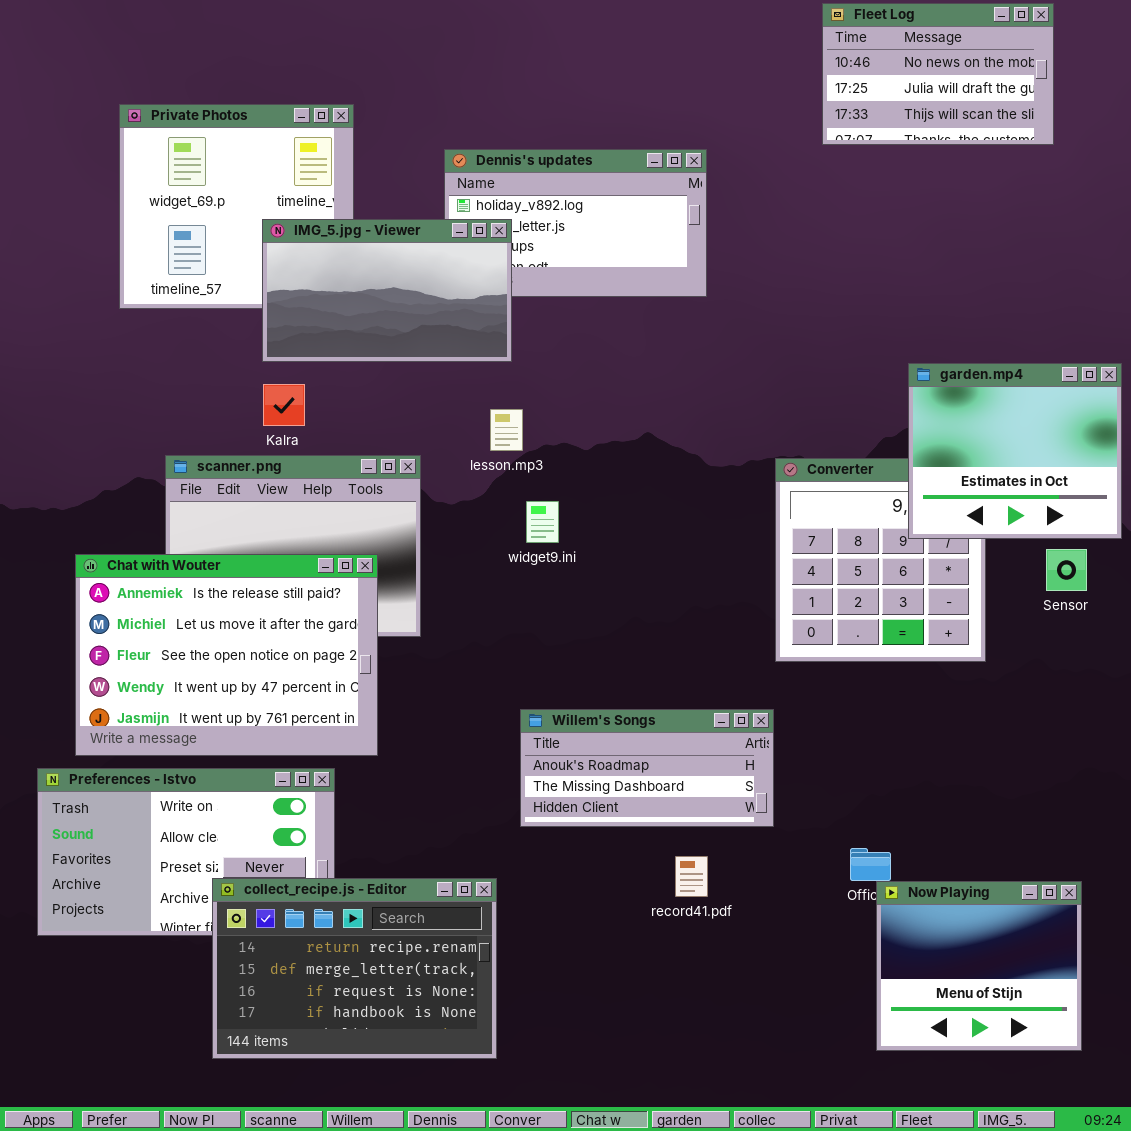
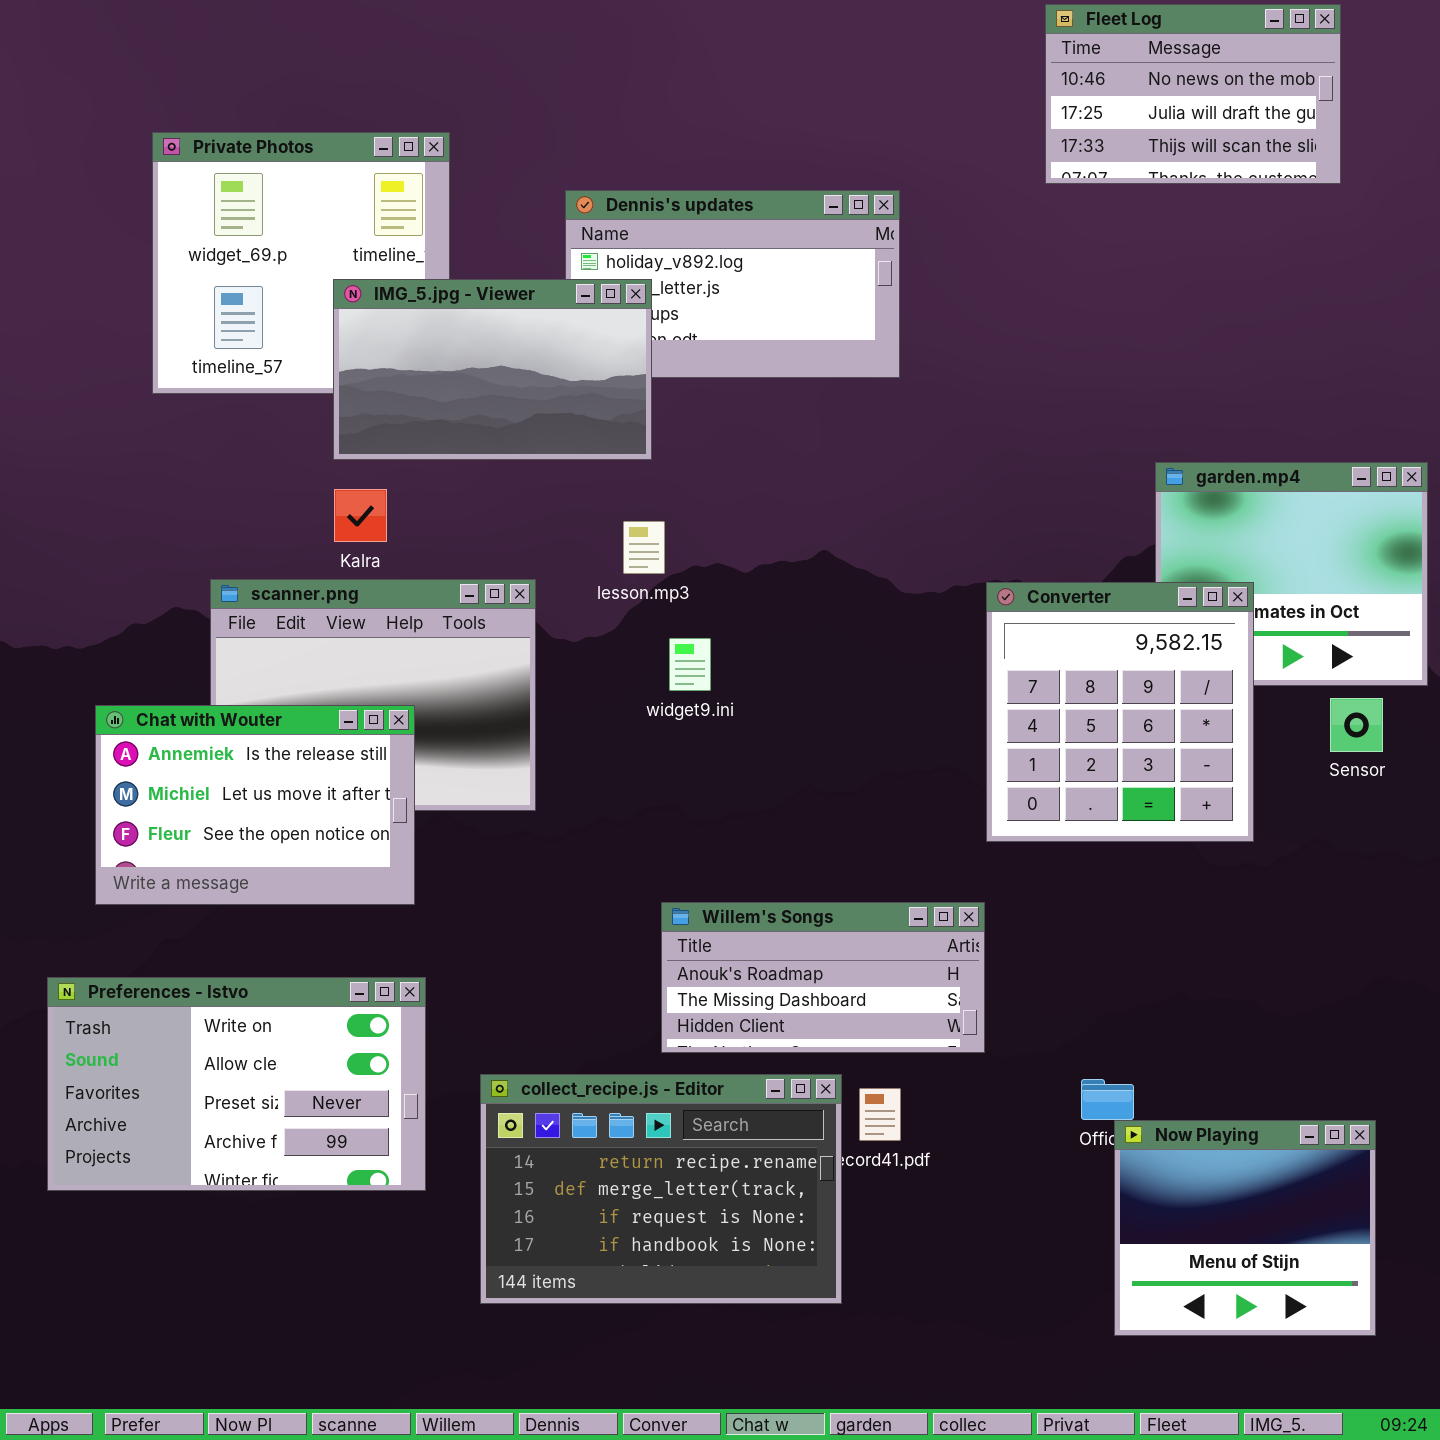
Converter: [775,458,986,662] -> [986,582,1254,842], raised
Chat with Wouter: [75,554,378,756] -> [95,705,415,905], resized
collect_recipe.js - Editor: [212,878,497,1059] -> [480,1074,842,1304], moved

